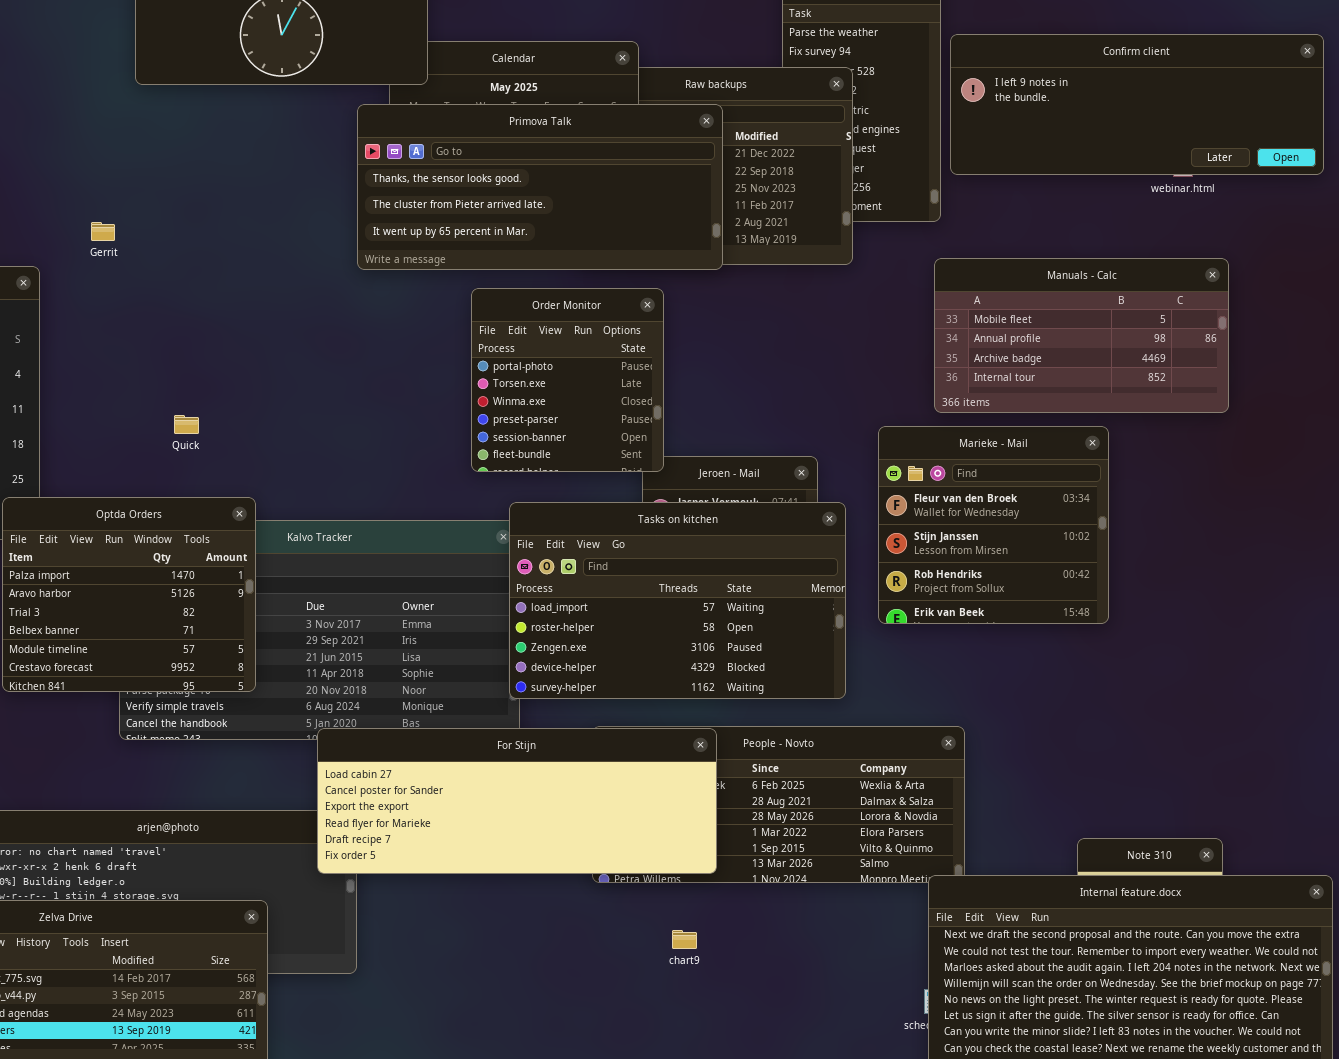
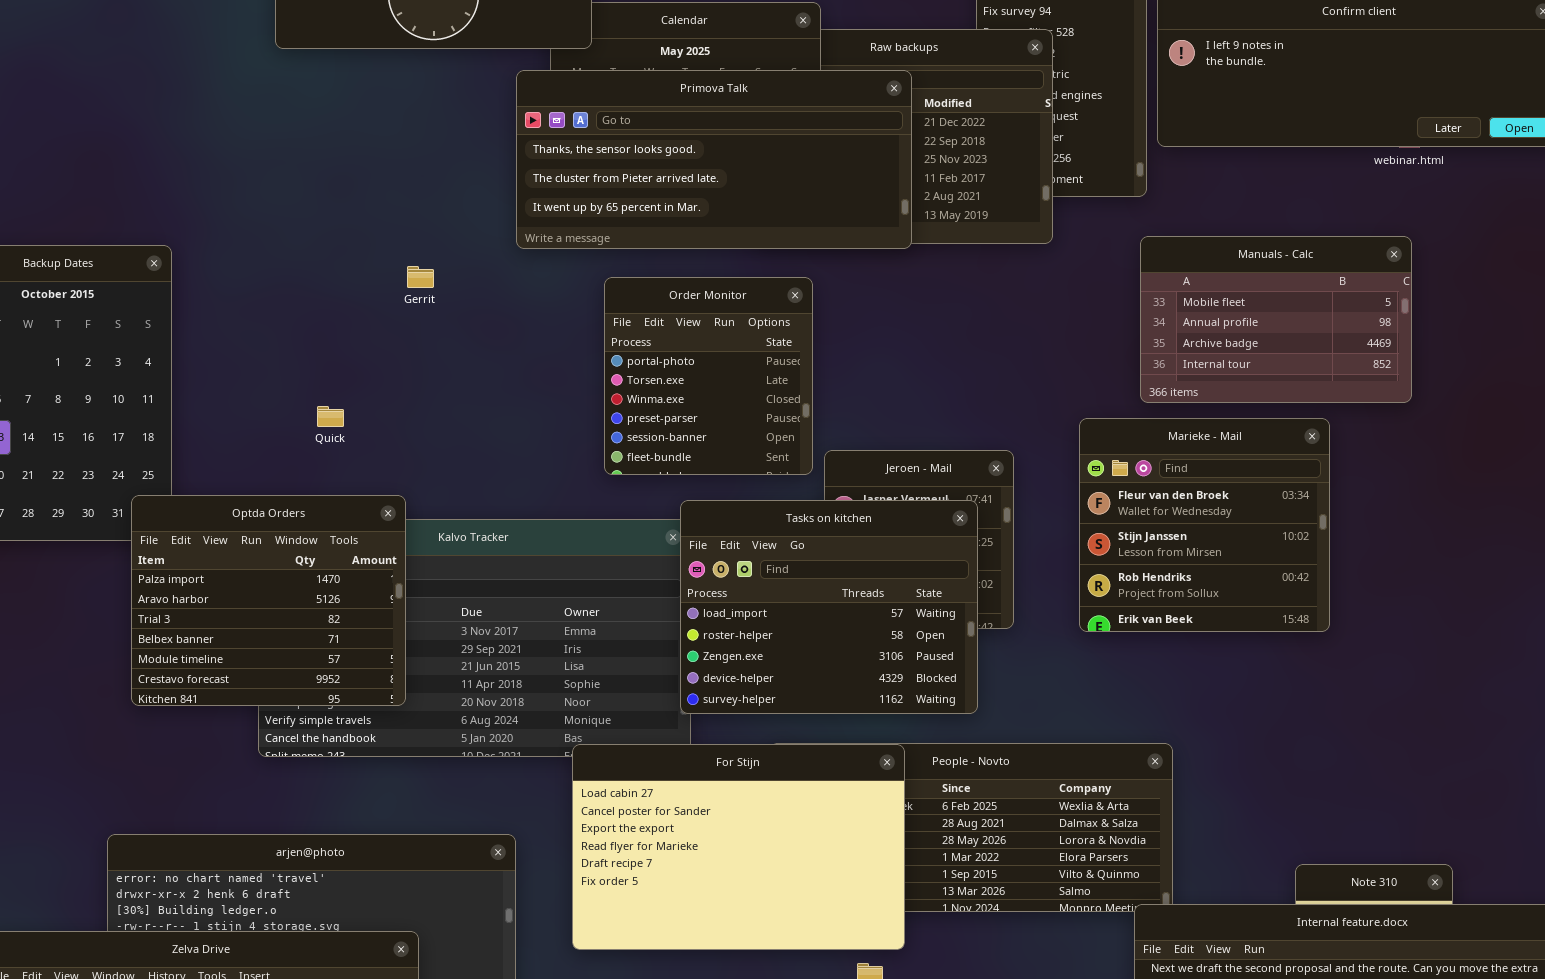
Gerrit: [91,222,115,241] -> [407,266,434,288], moved
Manuals - Calc: [934,258,1229,413] -> [1140,236,1412,403], resized
Order Monitor: [471,288,664,472] -> [604,277,813,475], moved
Tasks on kitchen: [509,502,846,699] -> [680,500,978,714], resized
For Stijn: [317,728,717,874] -> [572,744,905,950], resized

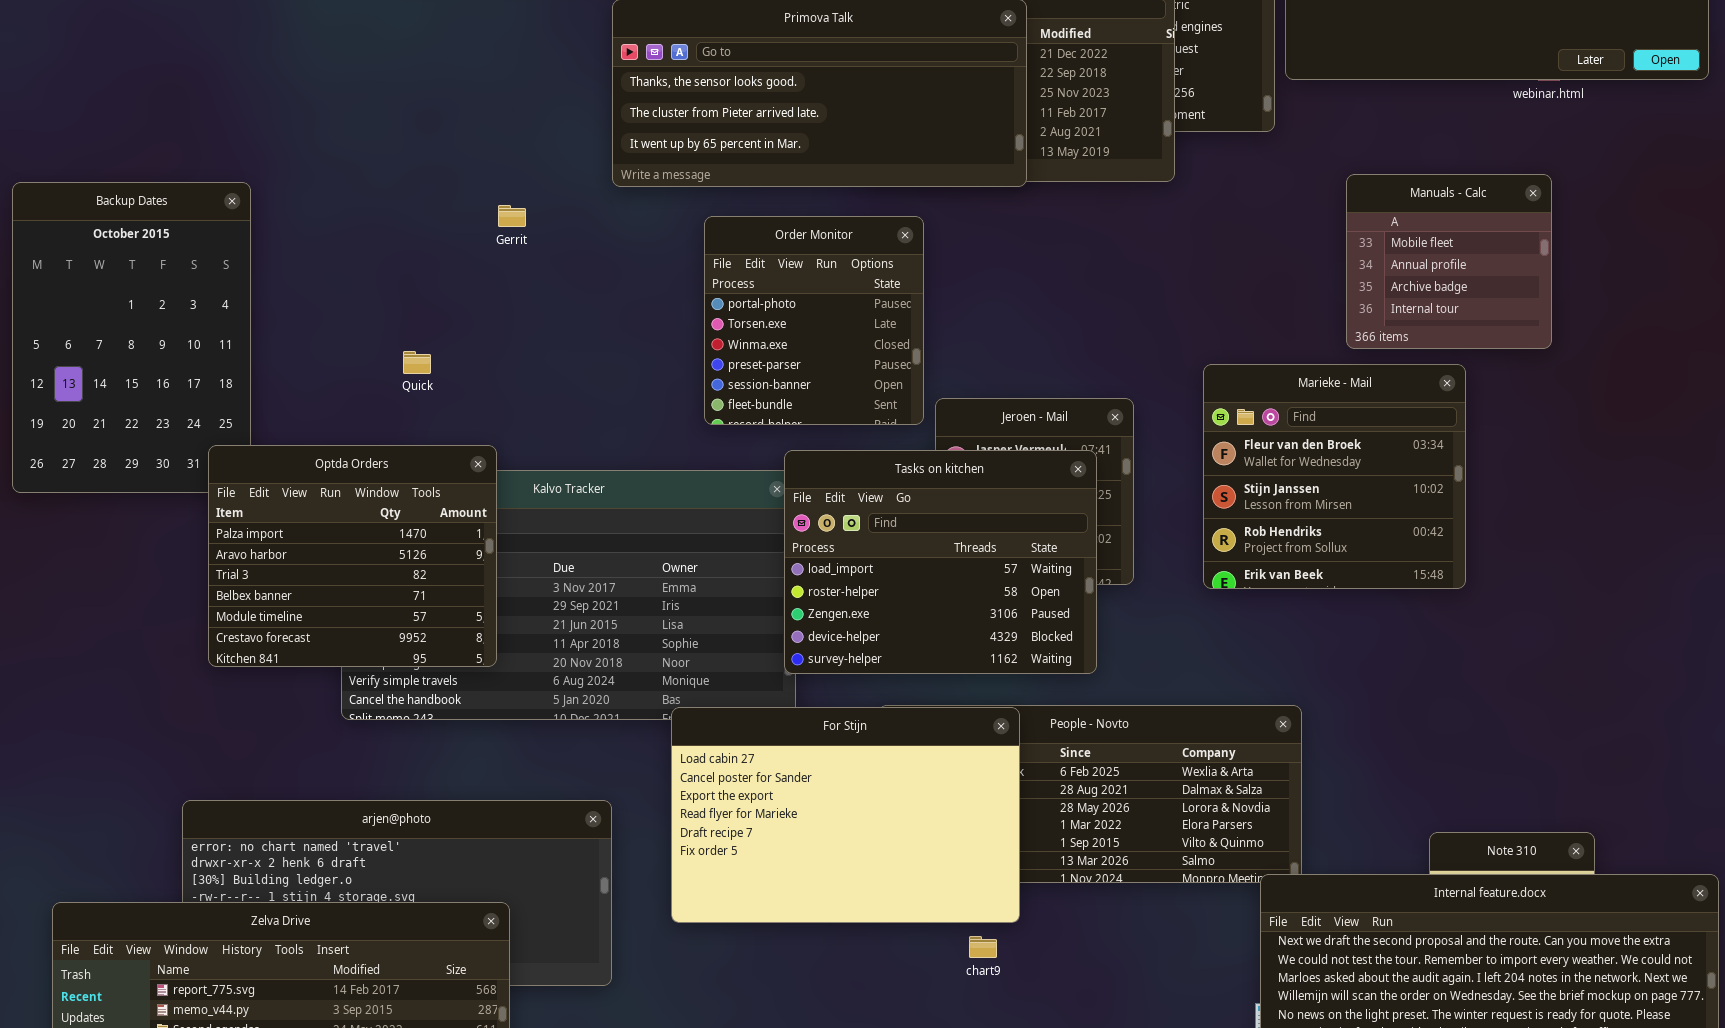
Manuals - Calc: [1140,236,1412,403] -> [1346,174,1552,349], resized

